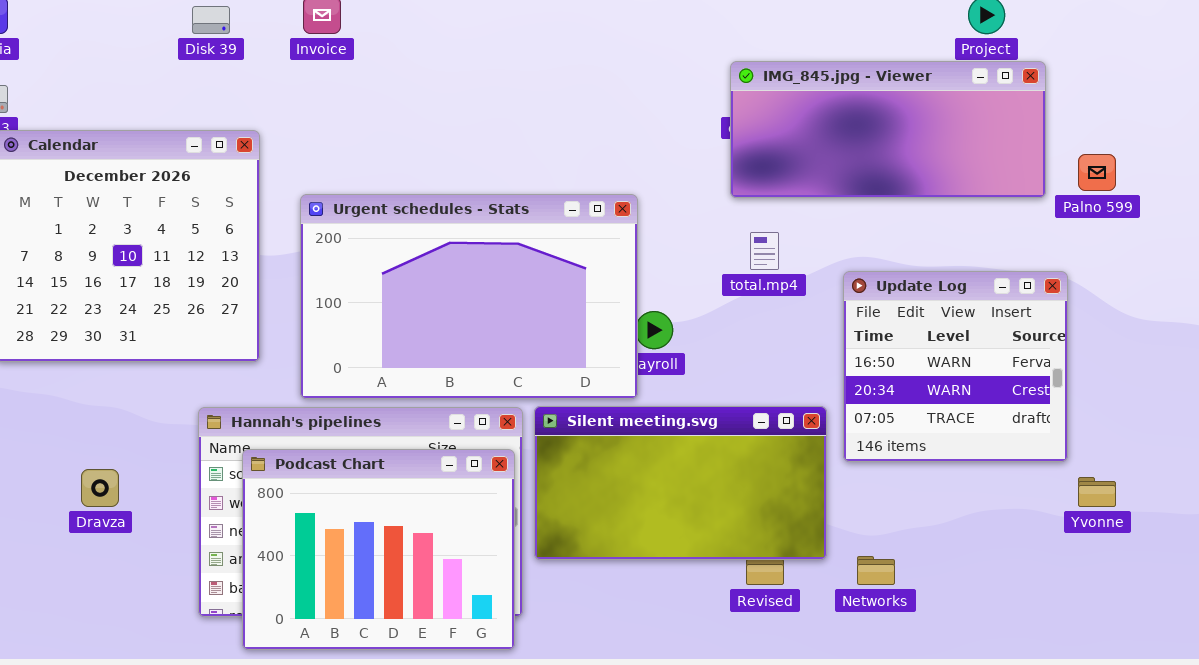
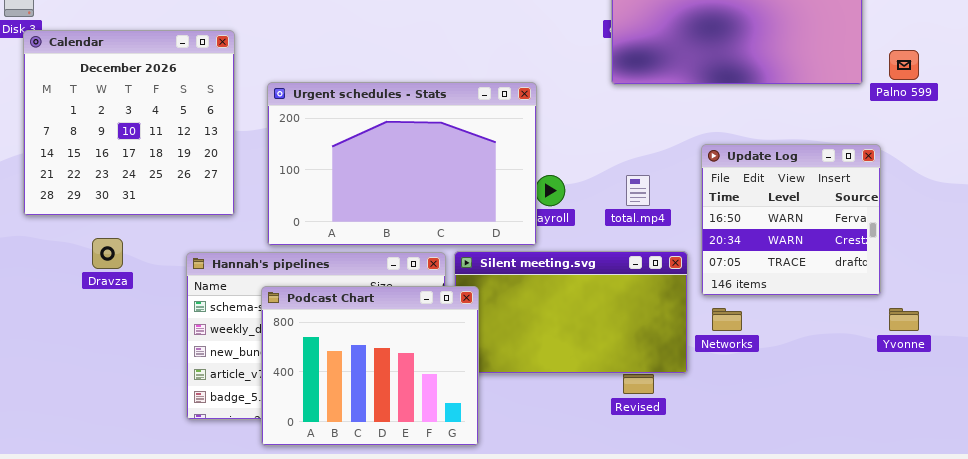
total.mp4: [750,232,779,270] -> [626,175,650,206], moved
Podcast Chart: [242,449,515,650] -> [261,286,479,446], moved
Dravza: [81,469,119,507] -> [92,238,123,269], moved
Networks: [857,556,895,585] -> [712,308,742,331], moved

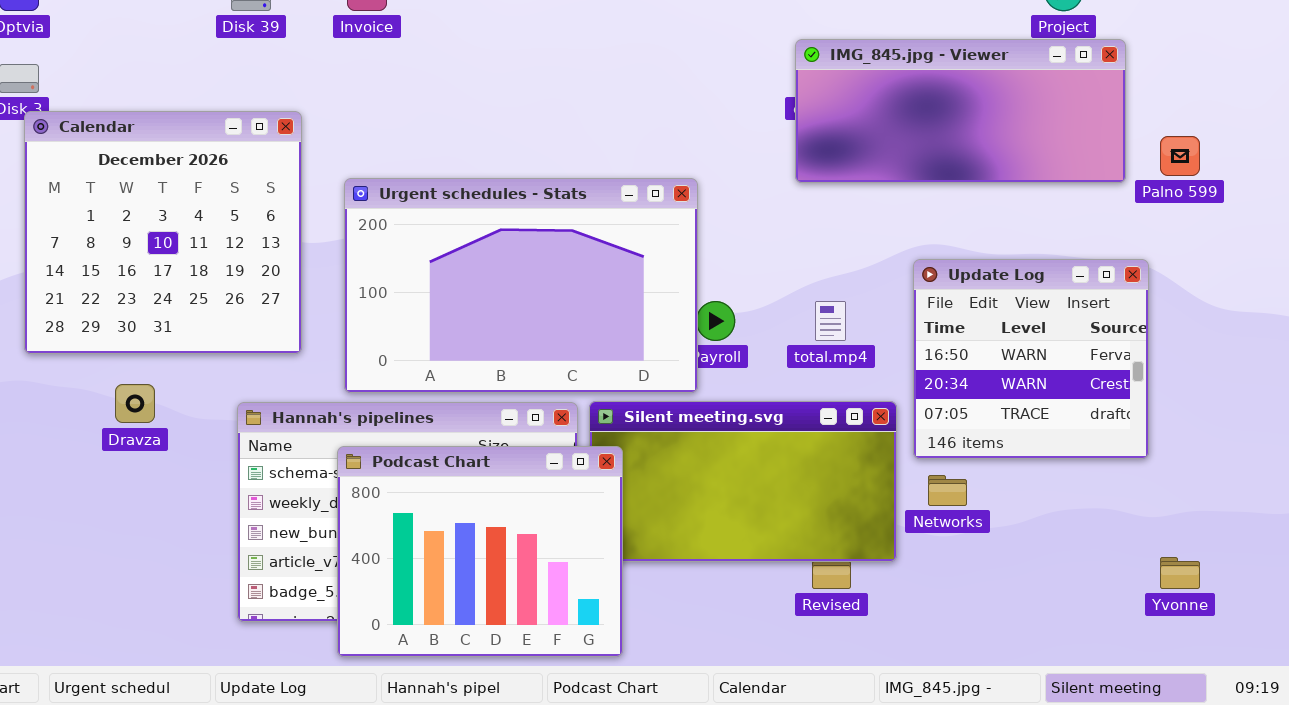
Yvonne: [889,308,919,331] -> [1160,557,1200,589], moved

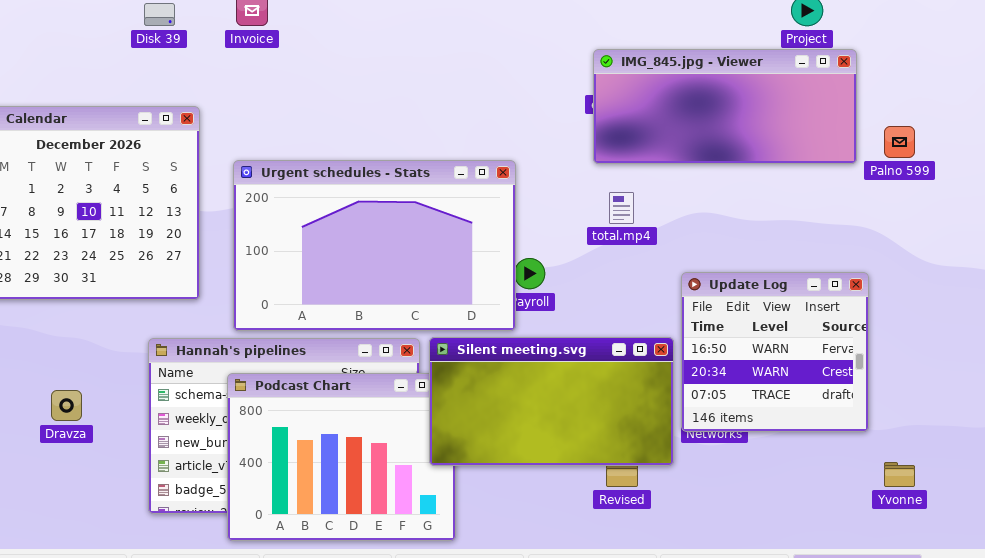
Update Log: [913,259,1149,459] -> [681,272,869,432], moved
total.mp4: [815,301,846,341] -> [609,192,634,224], moved
Dravza: [115,384,155,423] -> [51,390,82,421], moved
Silent meeting.svg: [589,401,897,562] -> [429,337,674,466], raised

